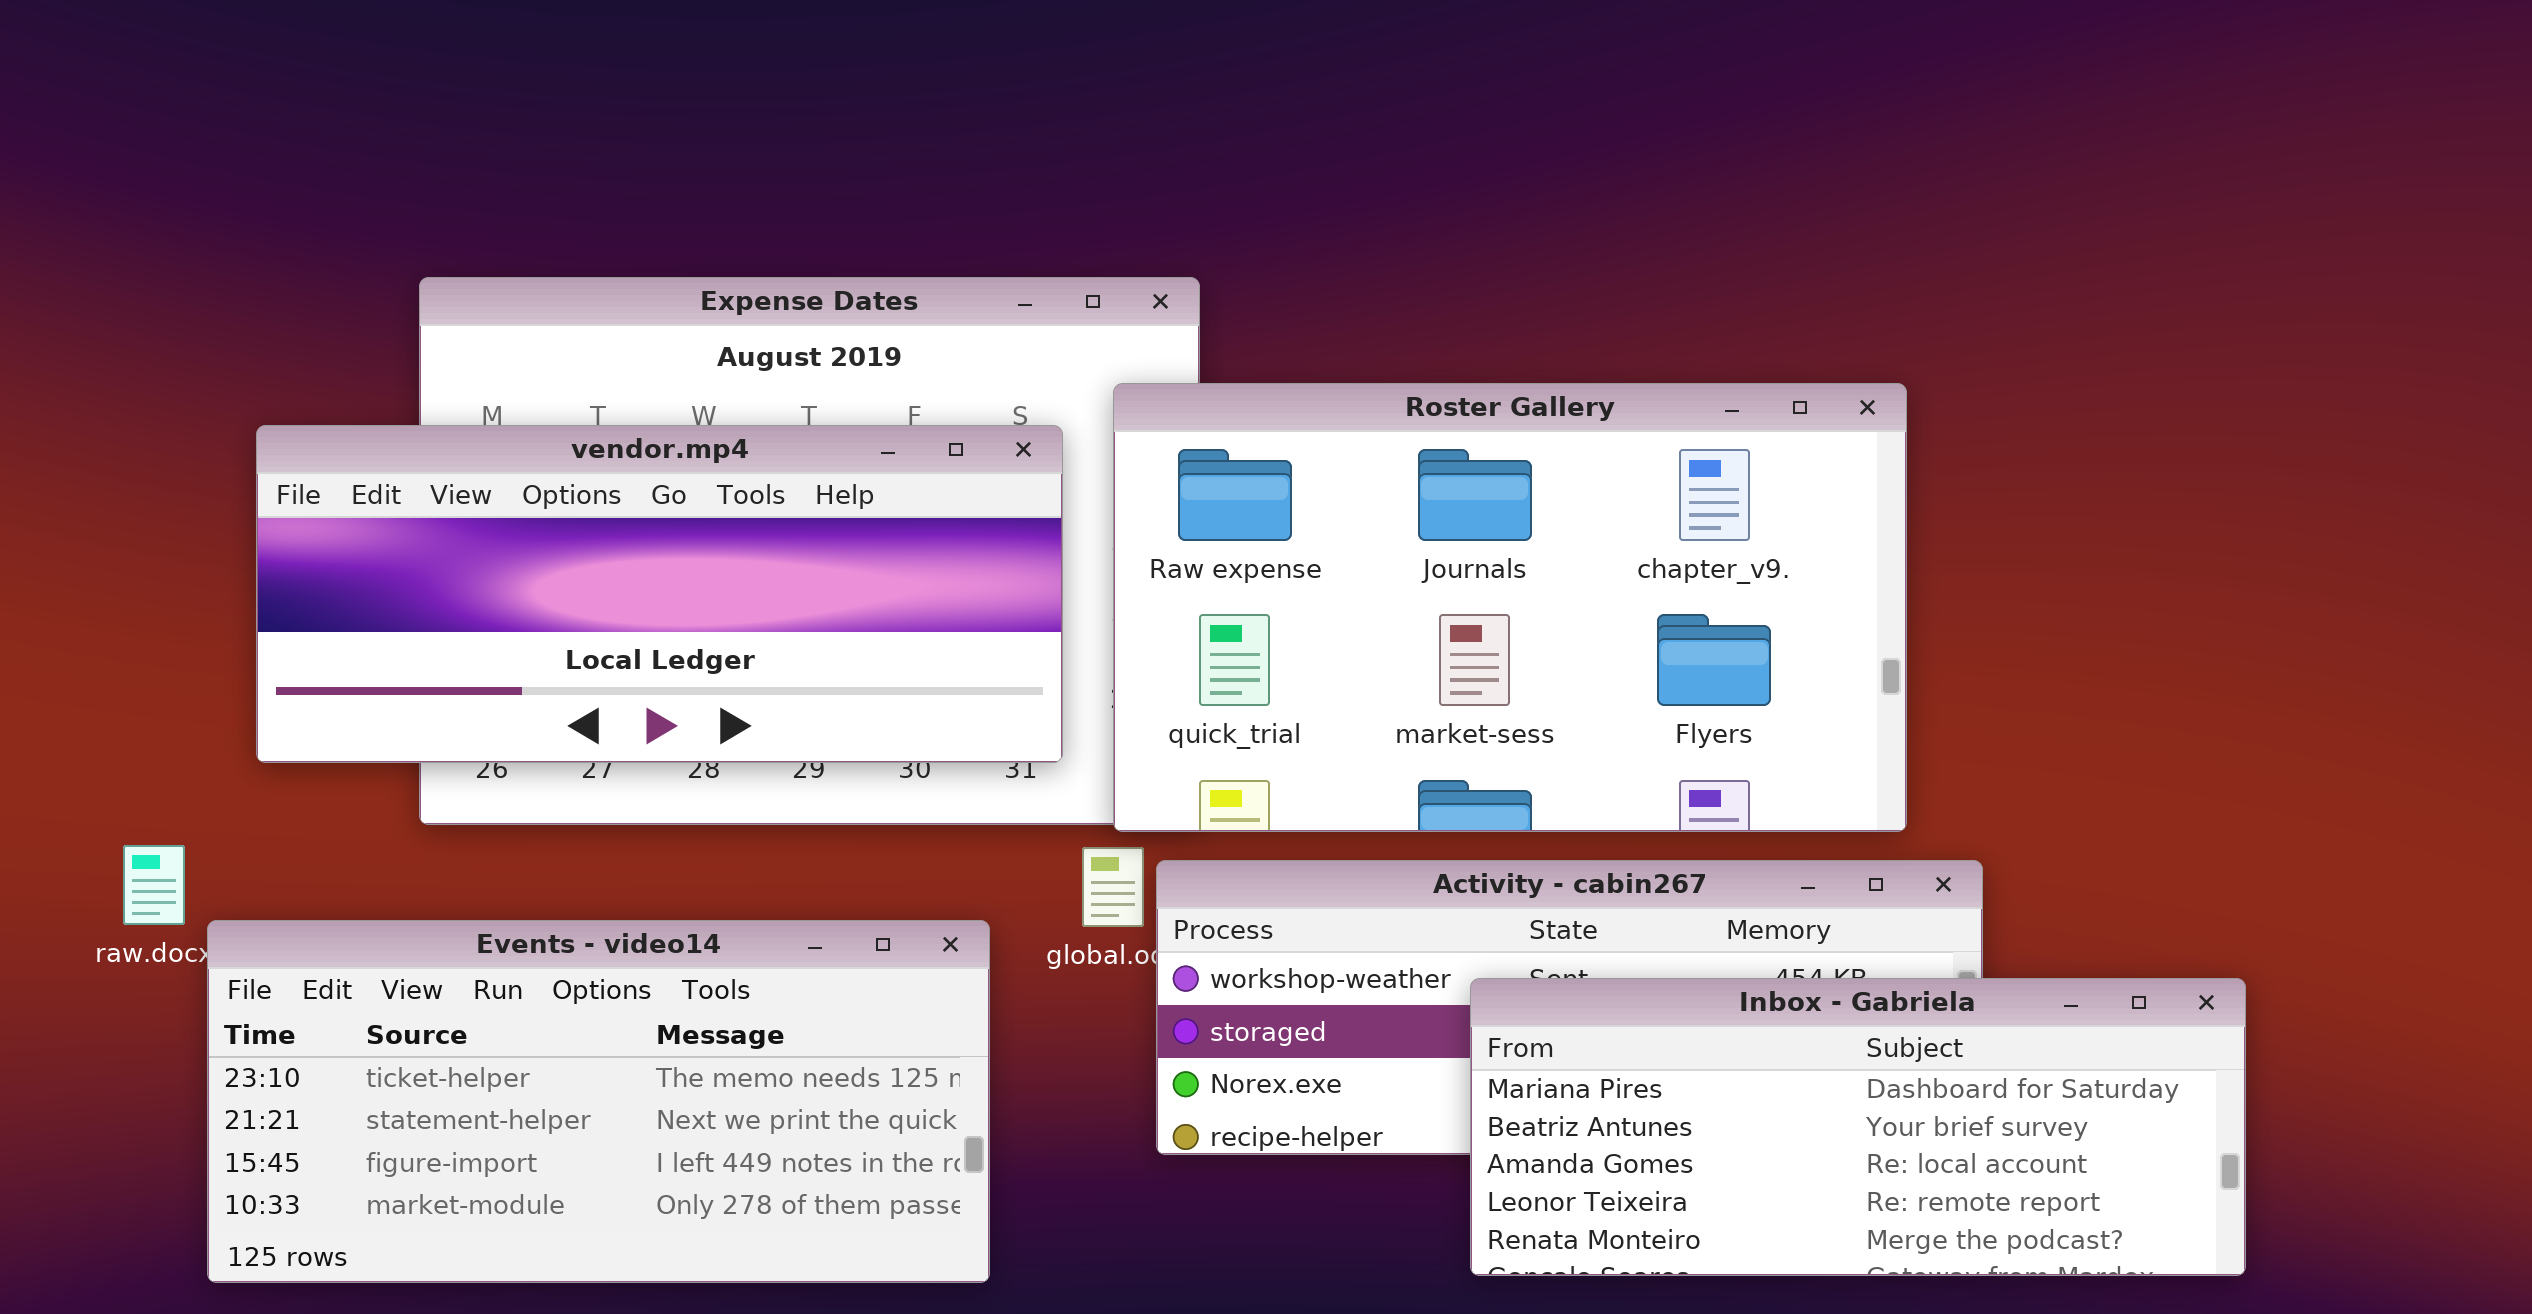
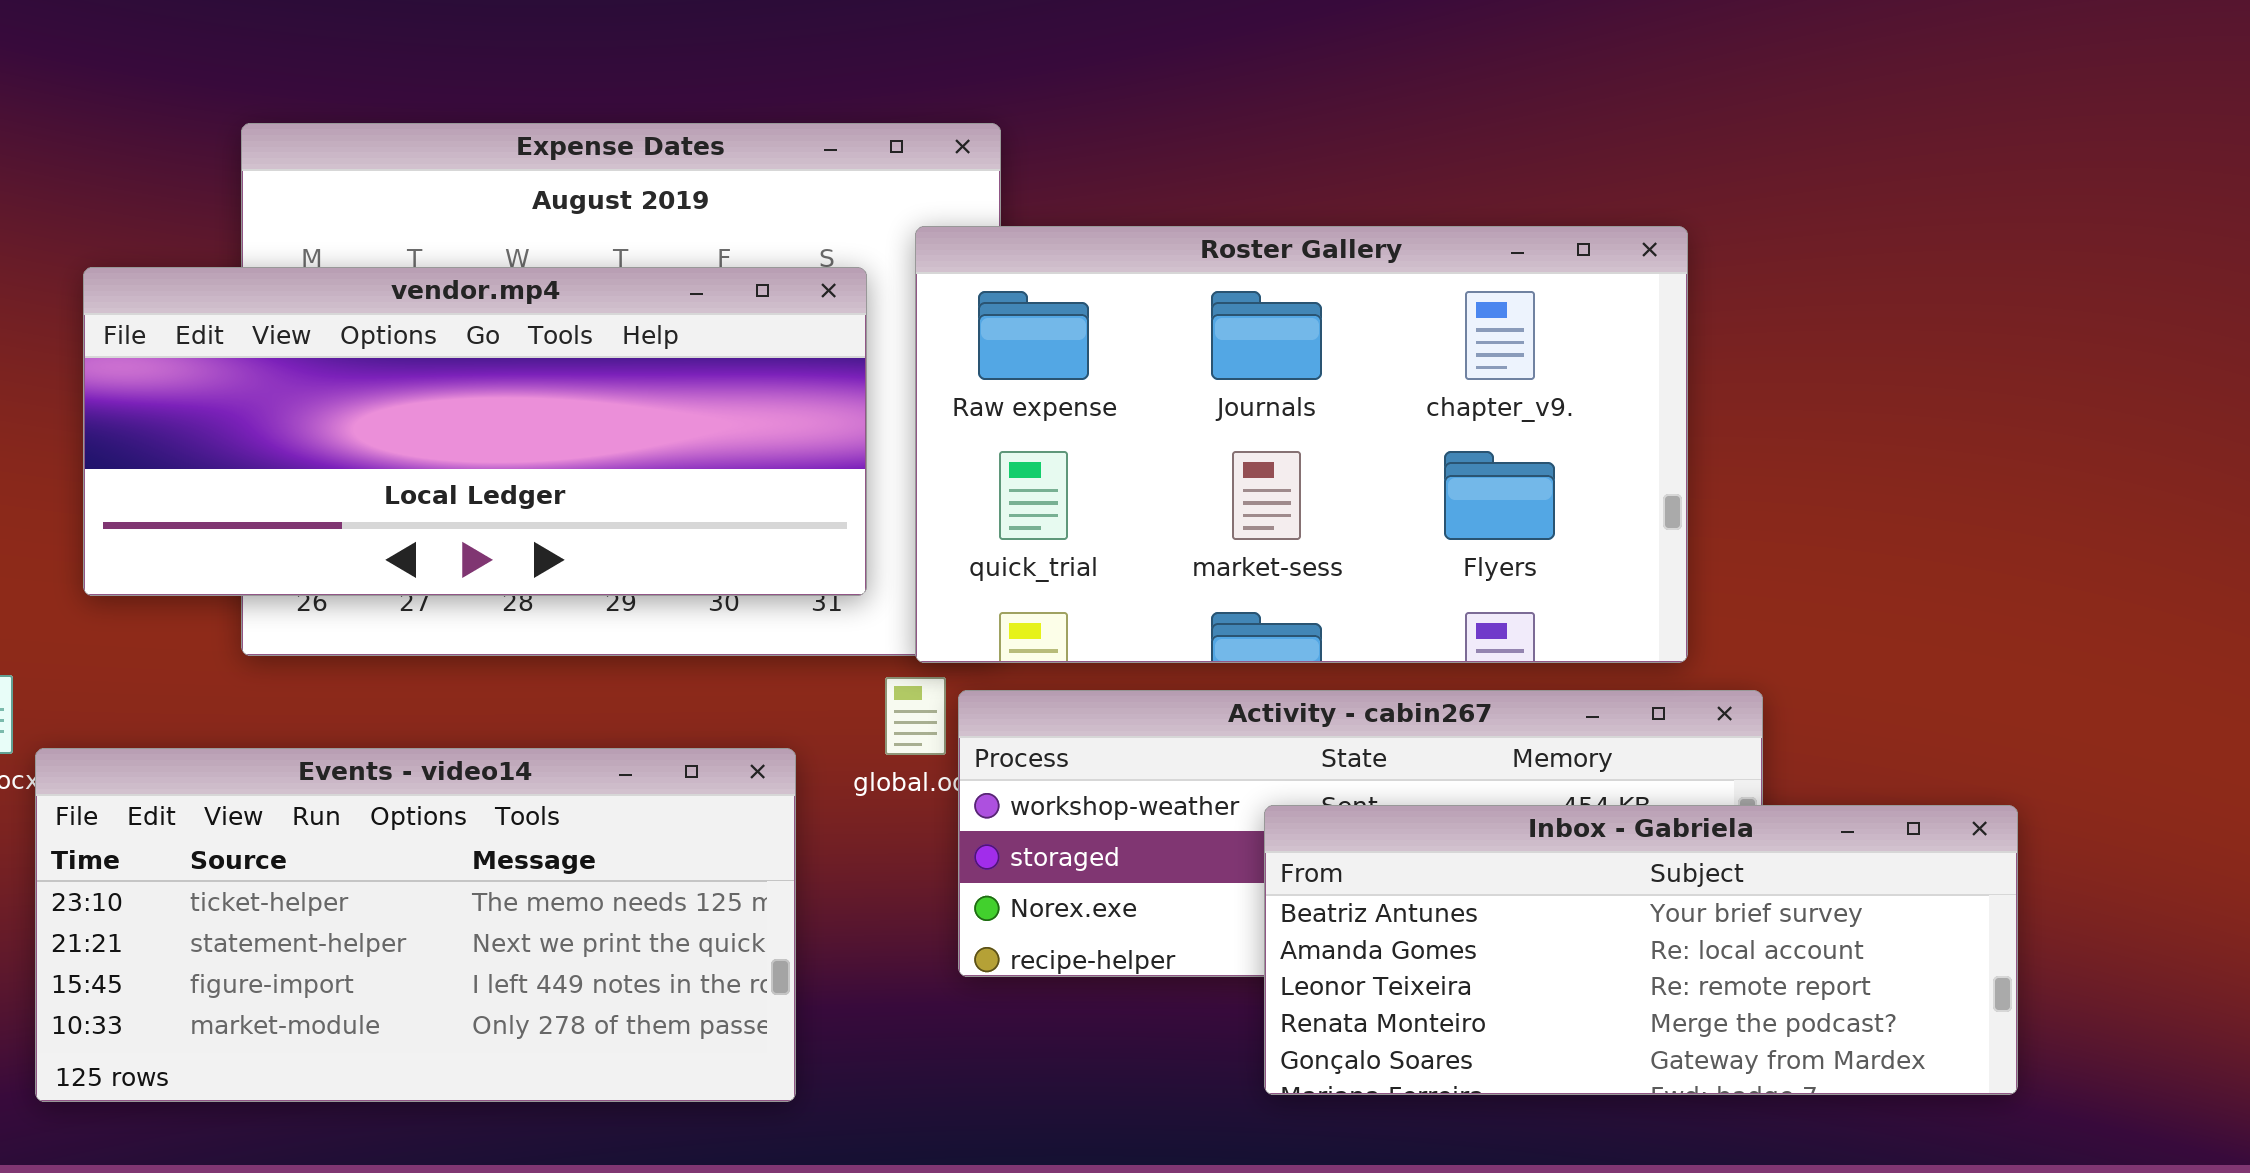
Inbox - Gabriela: [1470,978,2246,1276] -> [1264,805,2018,1095], scrolled down 1 row

